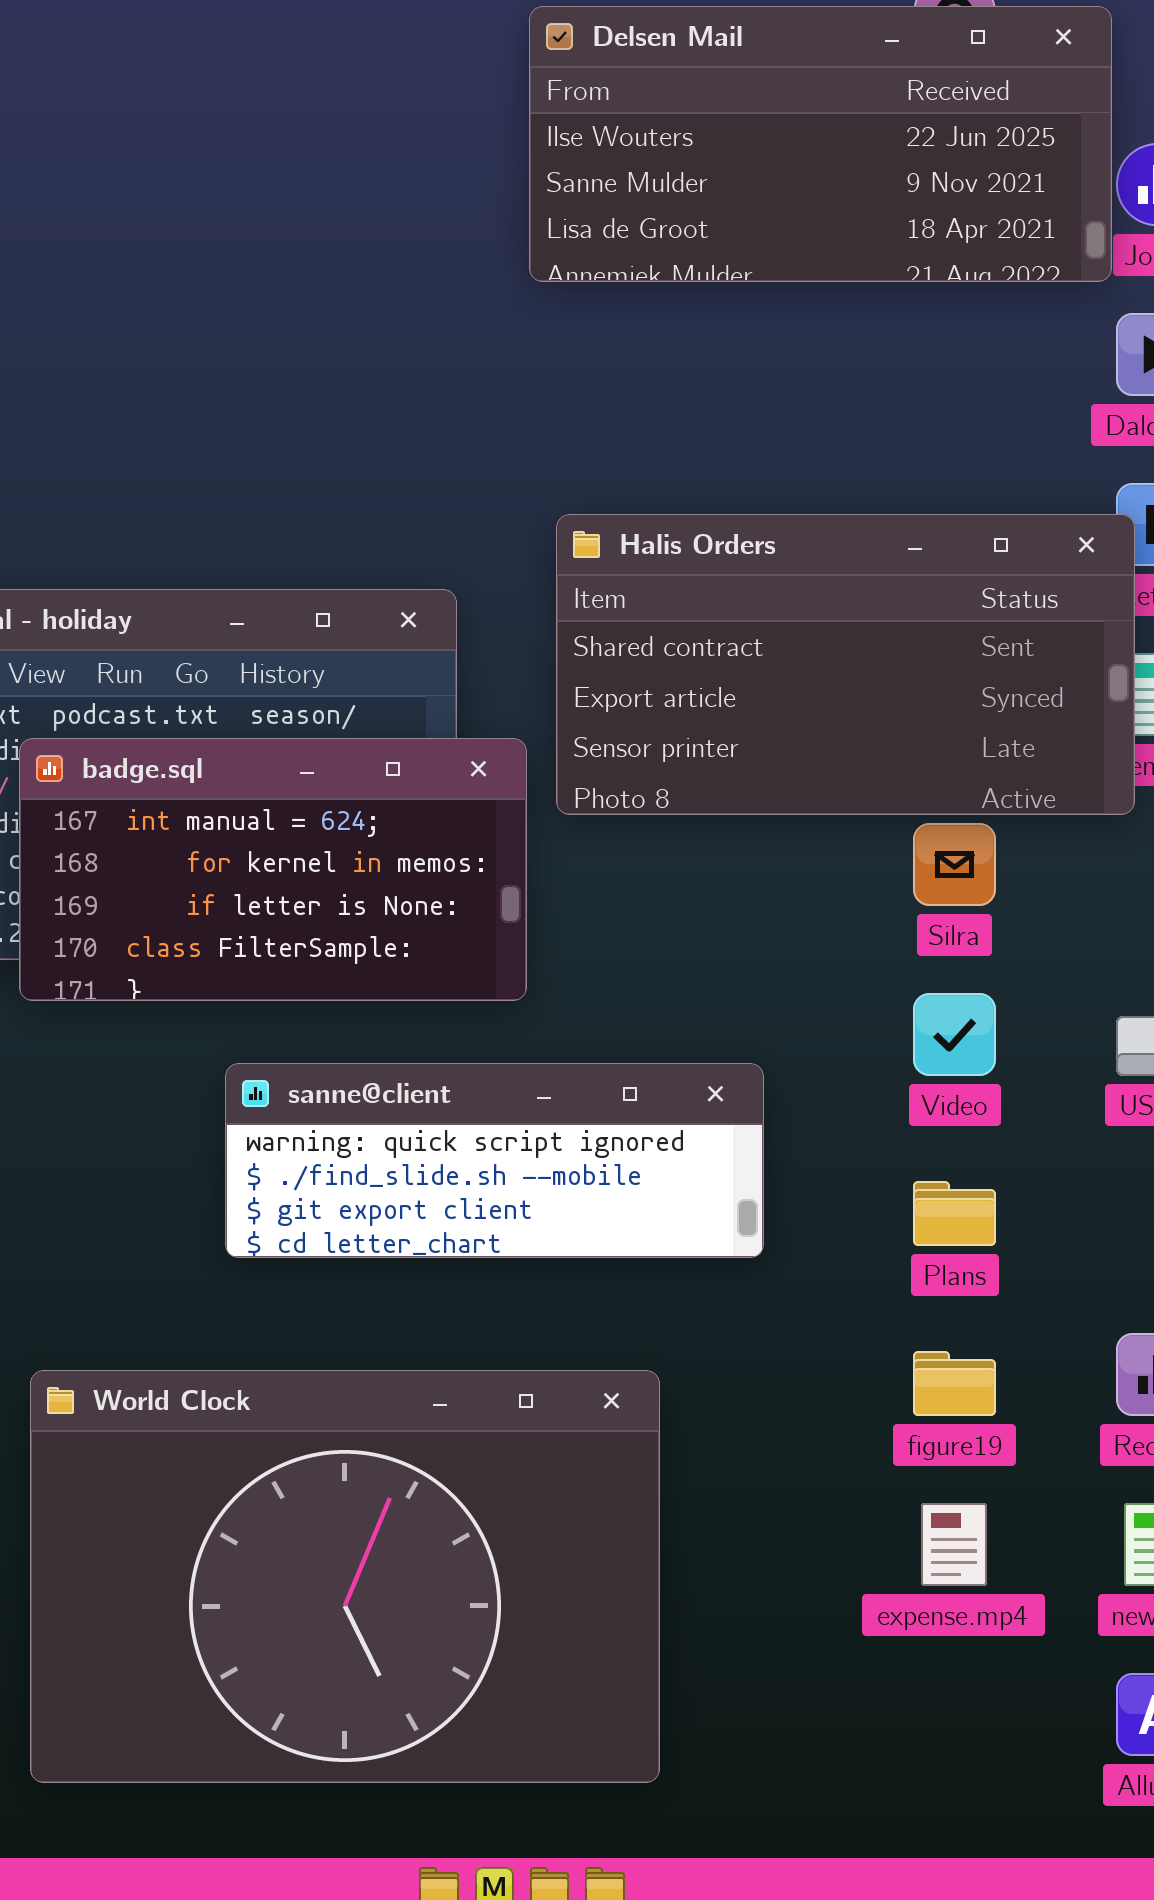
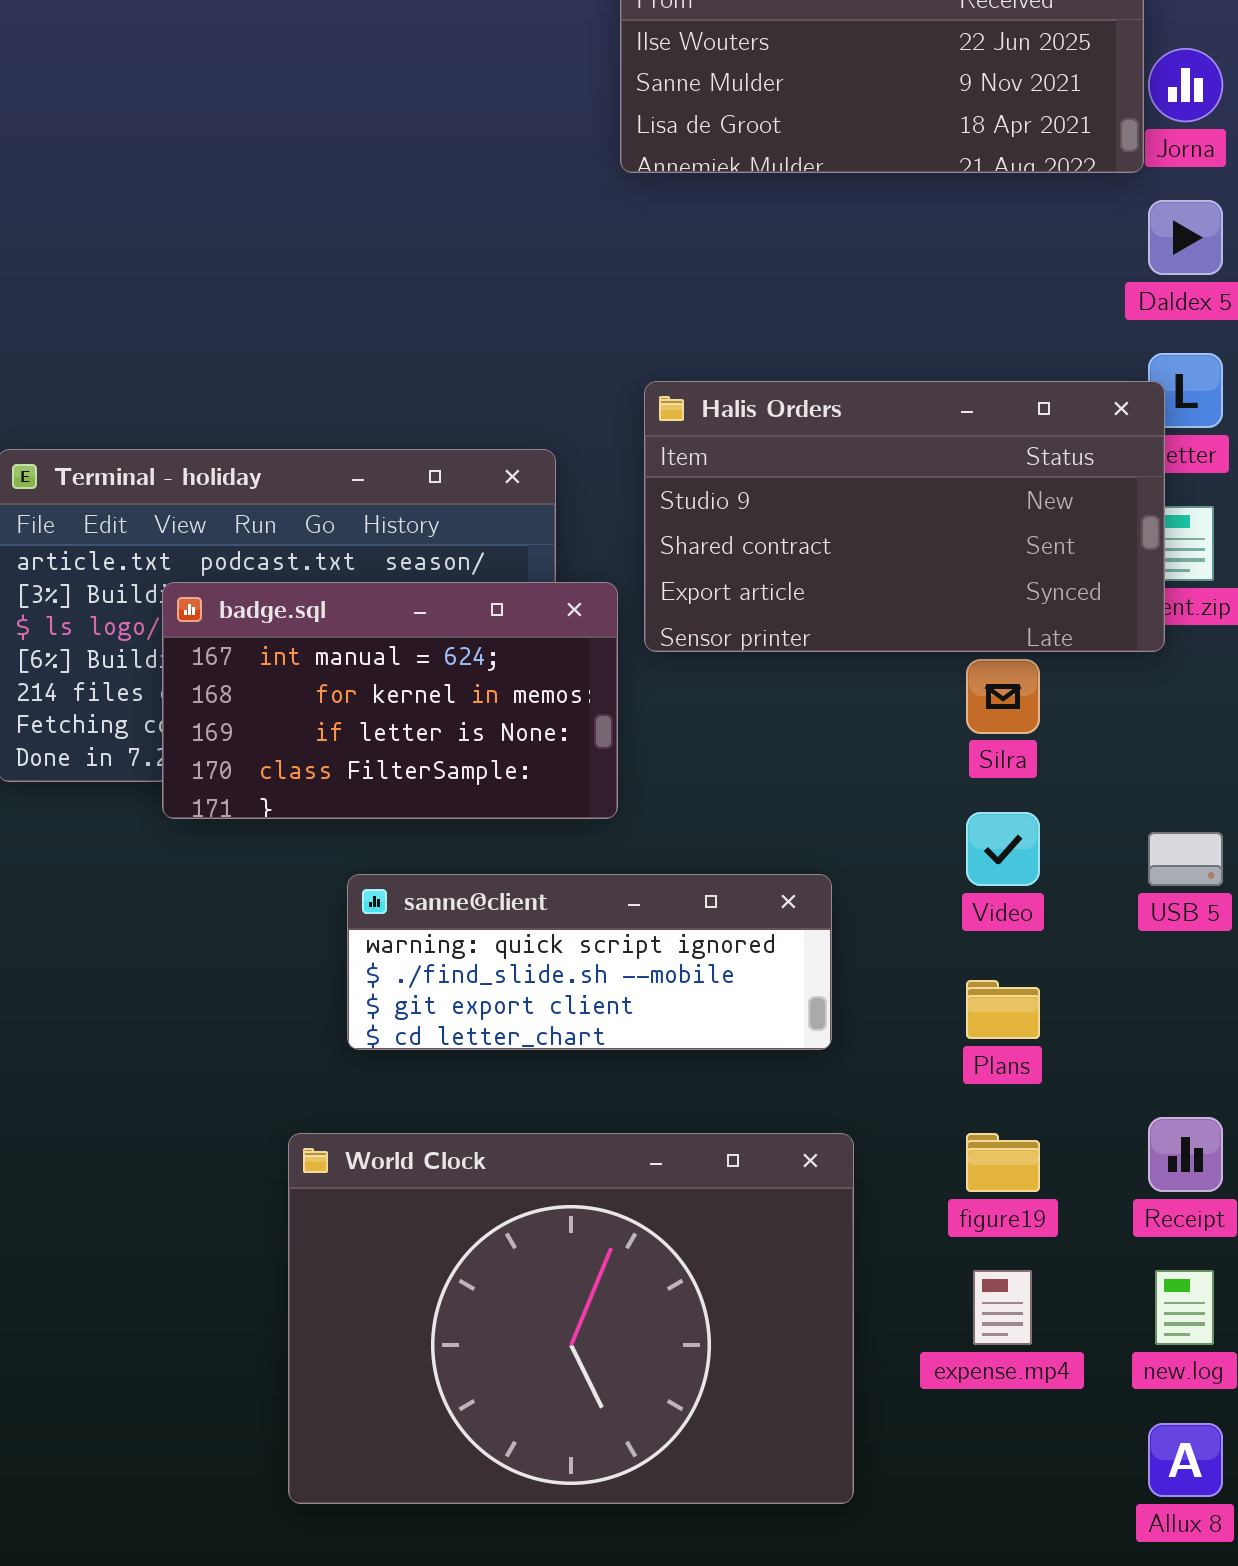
Halis Orders: [556,514,1135,815] -> [644,381,1165,652], scrolled up 1 row
World Clock: [30,1370,660,1783] -> [288,1133,854,1504], moved

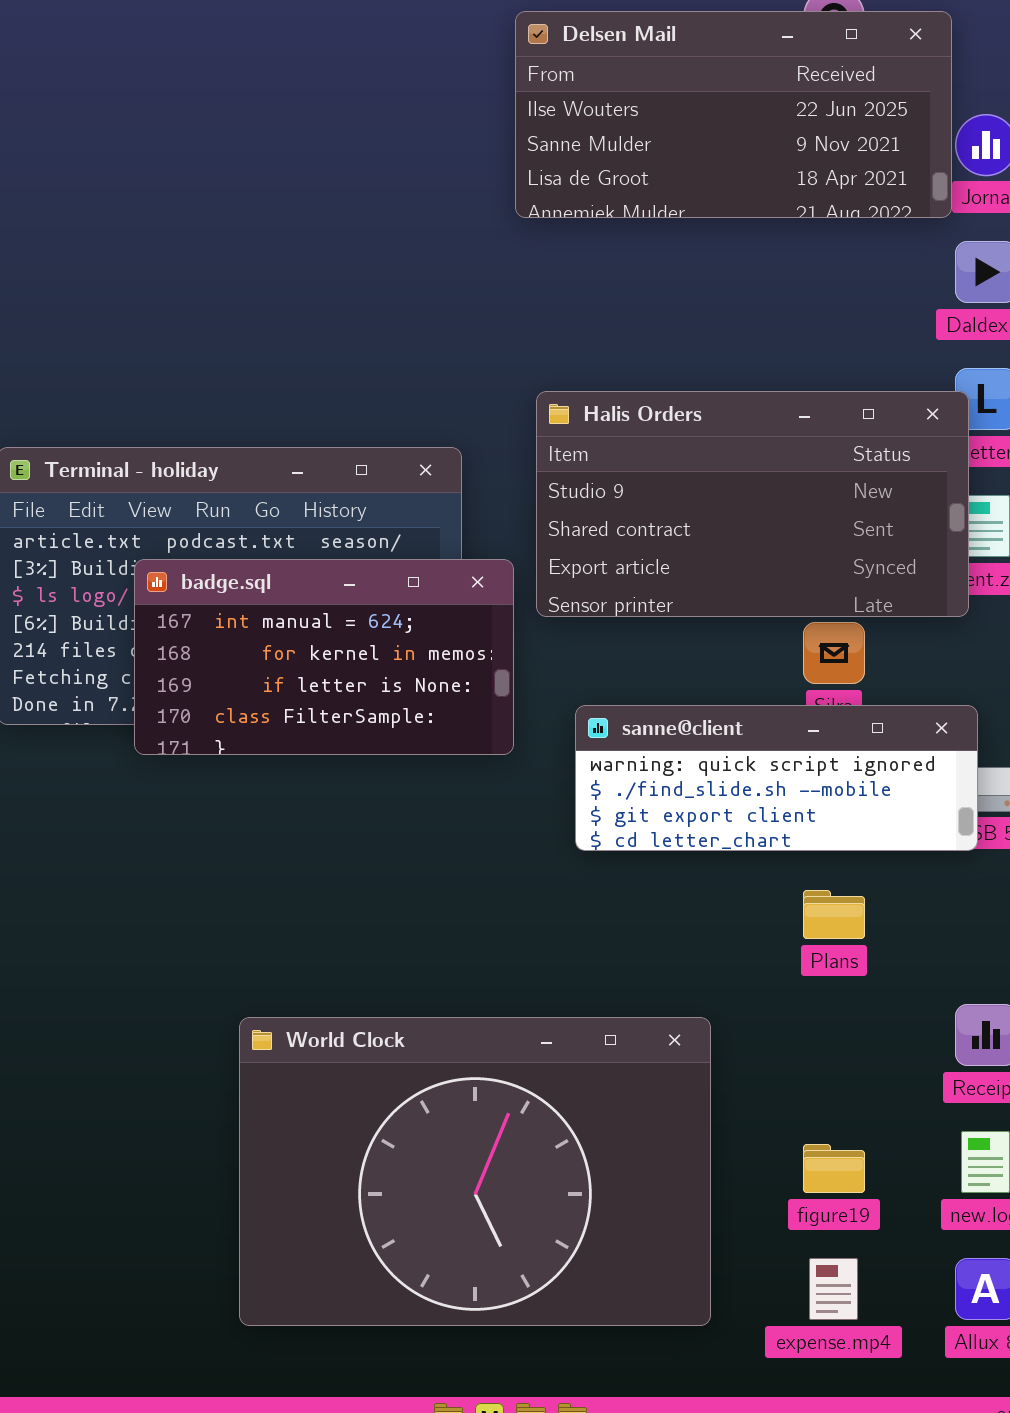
sanne@client: [347,874,832,1050] -> [575,705,978,851], moved
figure19: [966,1133,1040,1192] -> [803,1144,865,1193], moved
expense.mp4: [973,1270,1032,1345] -> [809,1258,858,1320], moved

